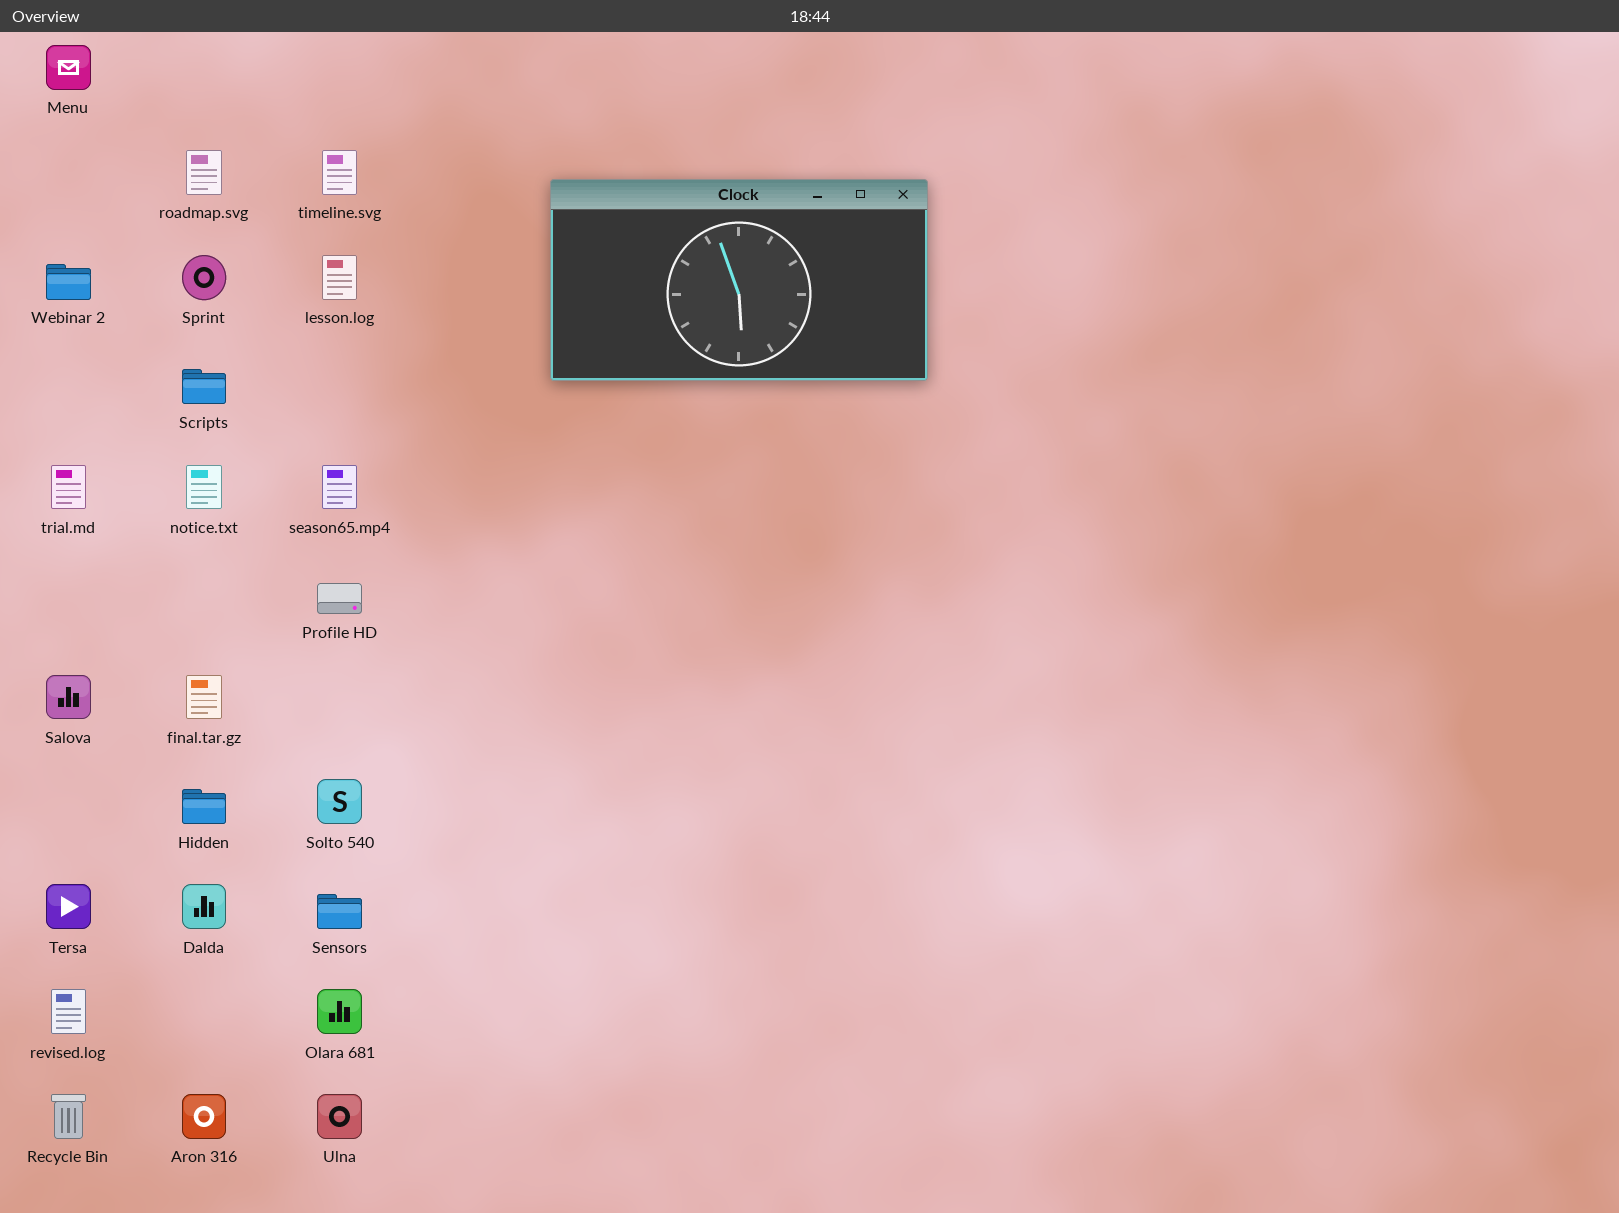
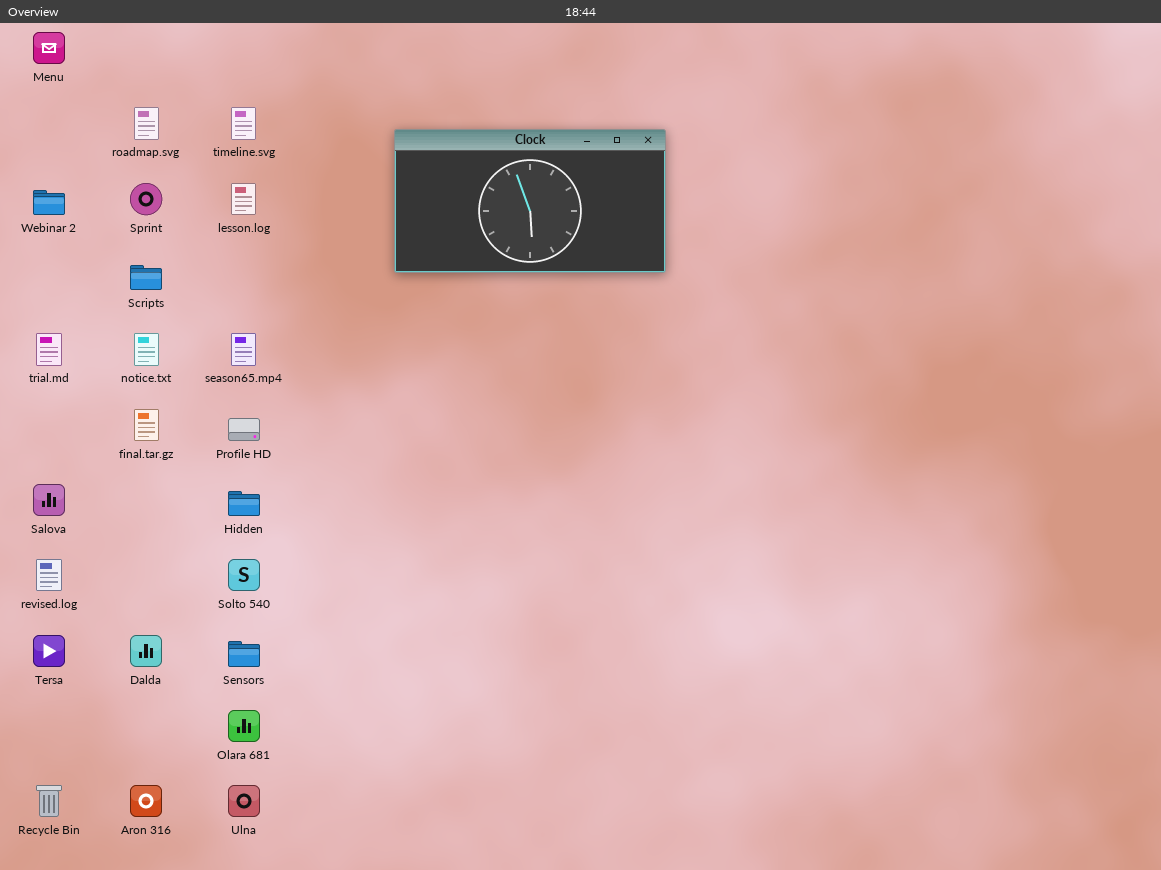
final.tar.gz: [186,675,222,719] -> [134,409,159,441], moved
Hidden: [182,789,226,824] -> [228,491,260,516], moved
revised.log: [51,989,86,1034] -> [36,559,62,591], moved

